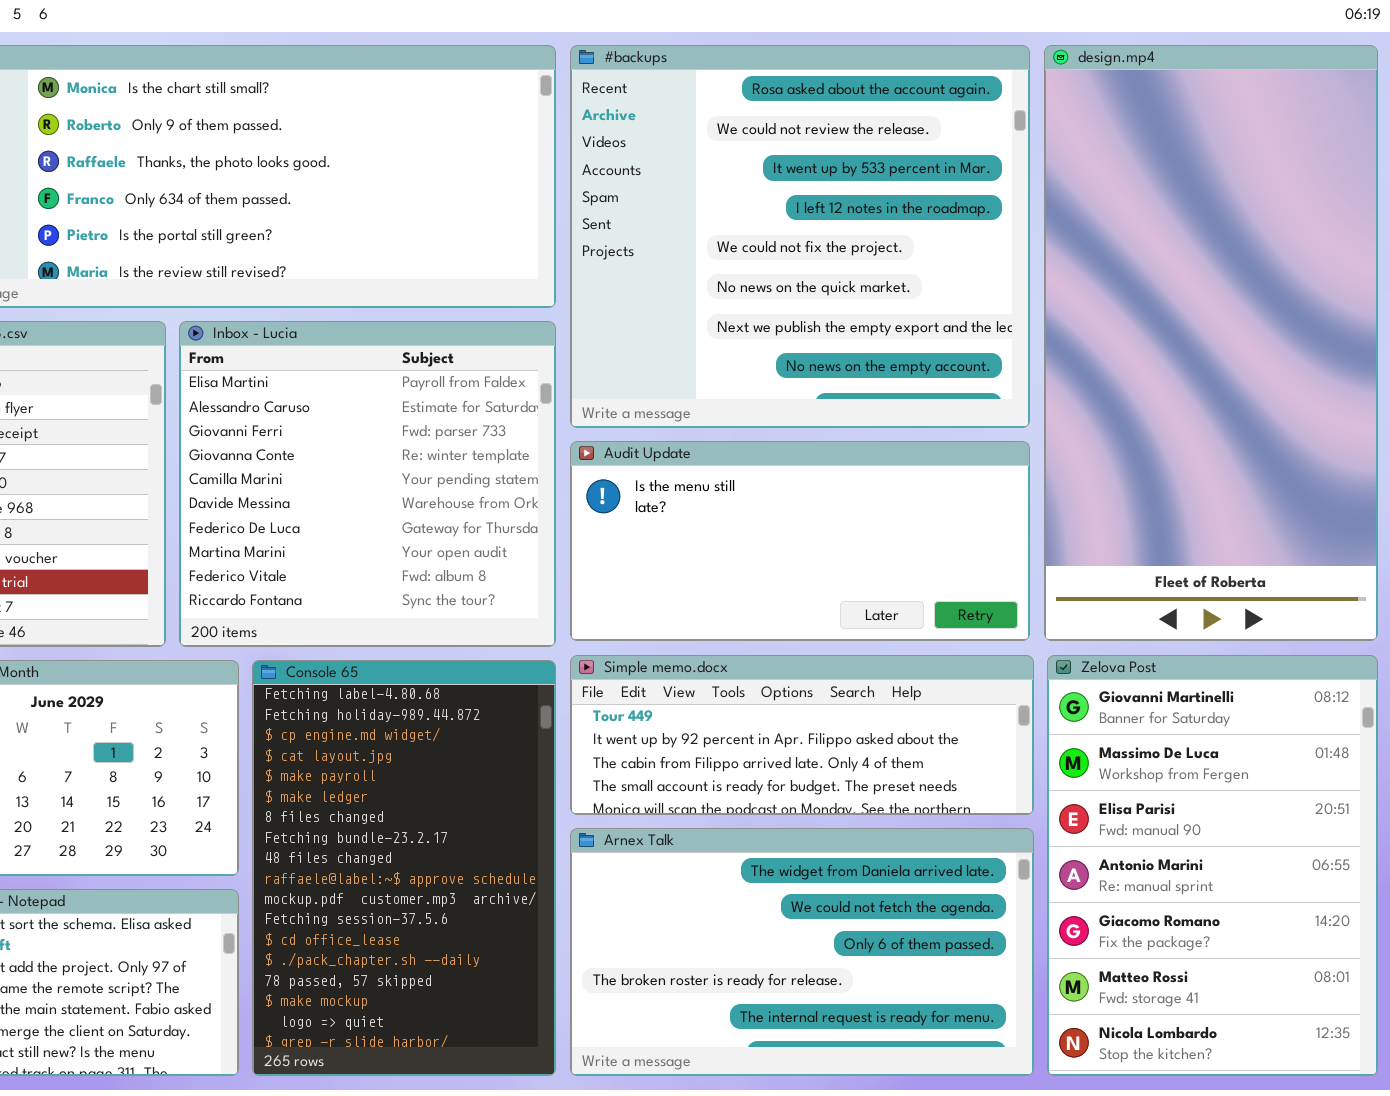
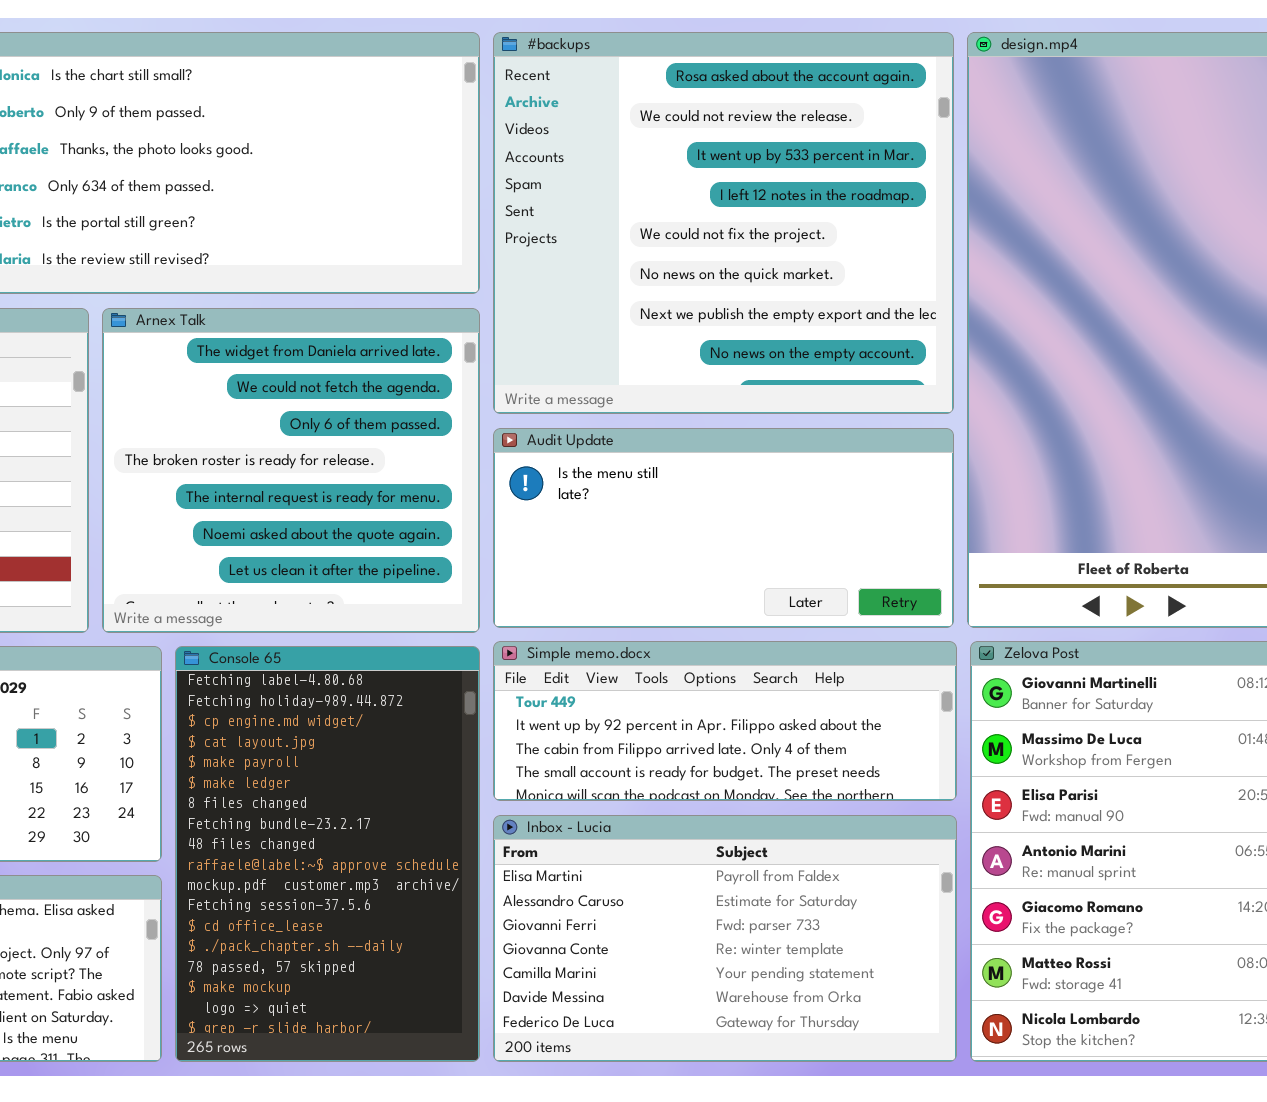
Inbox - Lucia: [179,321,556,647] -> [493,815,957,1062], moved, resized
Arnex Talk: [570,828,1034,1076] -> [102,308,480,633], moved, resized

